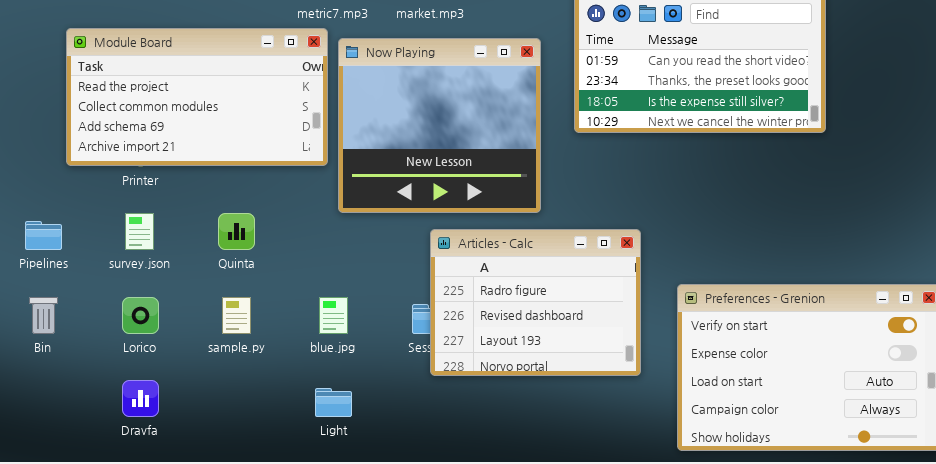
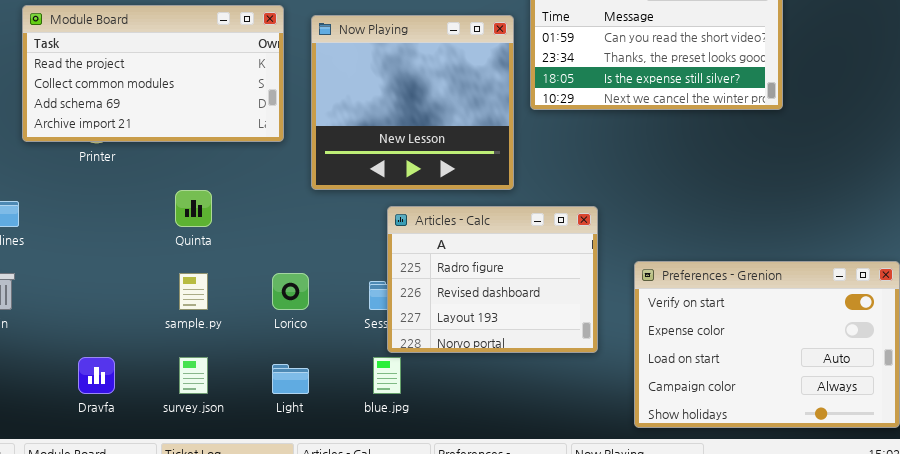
Now Playing: [338,38,541,213] -> [311,15,514,190], moved
survey.json: [125,213,154,250] -> [179,357,208,394], moved
Lorico: [122,297,159,334] -> [272,273,309,310], moved
blue.jpg: [319,297,348,334] -> [373,357,401,394], moved

